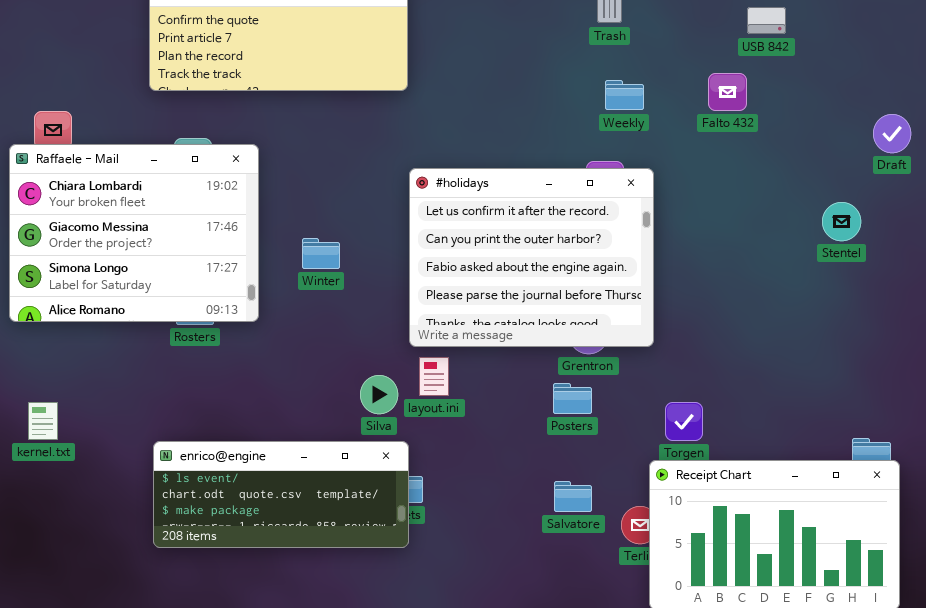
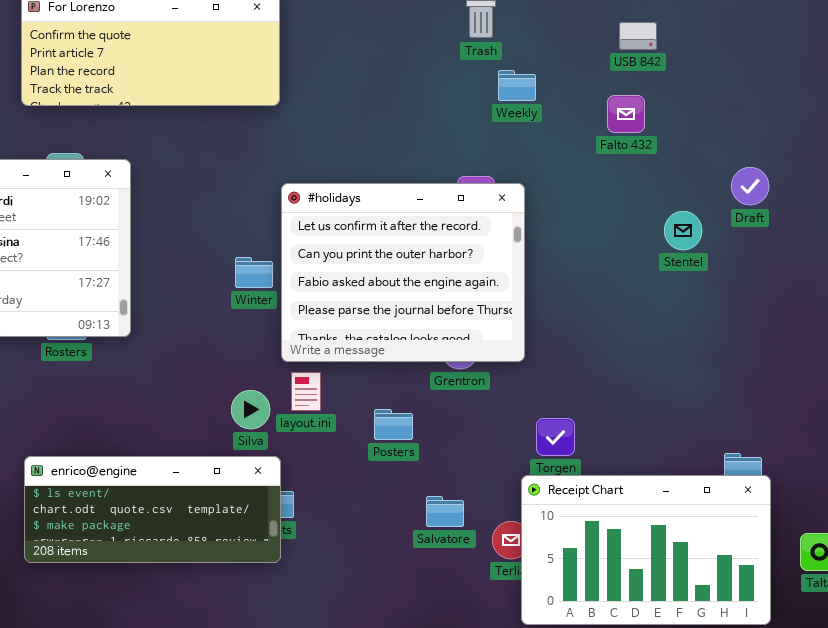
Falto 432: [708,73,747,111] -> [607,95,645,133], moved
Weekly: [605,80,644,110] -> [498,70,536,101], moved
Draft: [873,114,911,153] -> [731,167,769,205], moved
Stentel: [822,202,861,241] -> [664,211,702,250], moved
Winter: [302,238,340,269] -> [235,257,273,288], moved
Posters: [553,383,592,414] -> [374,409,413,440], moved

